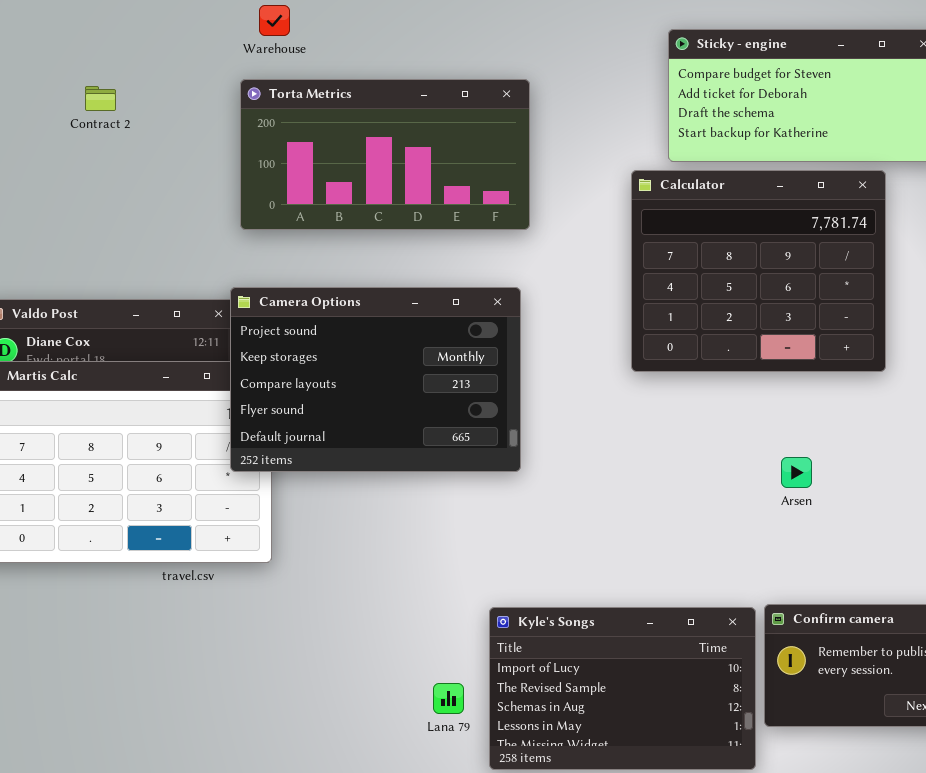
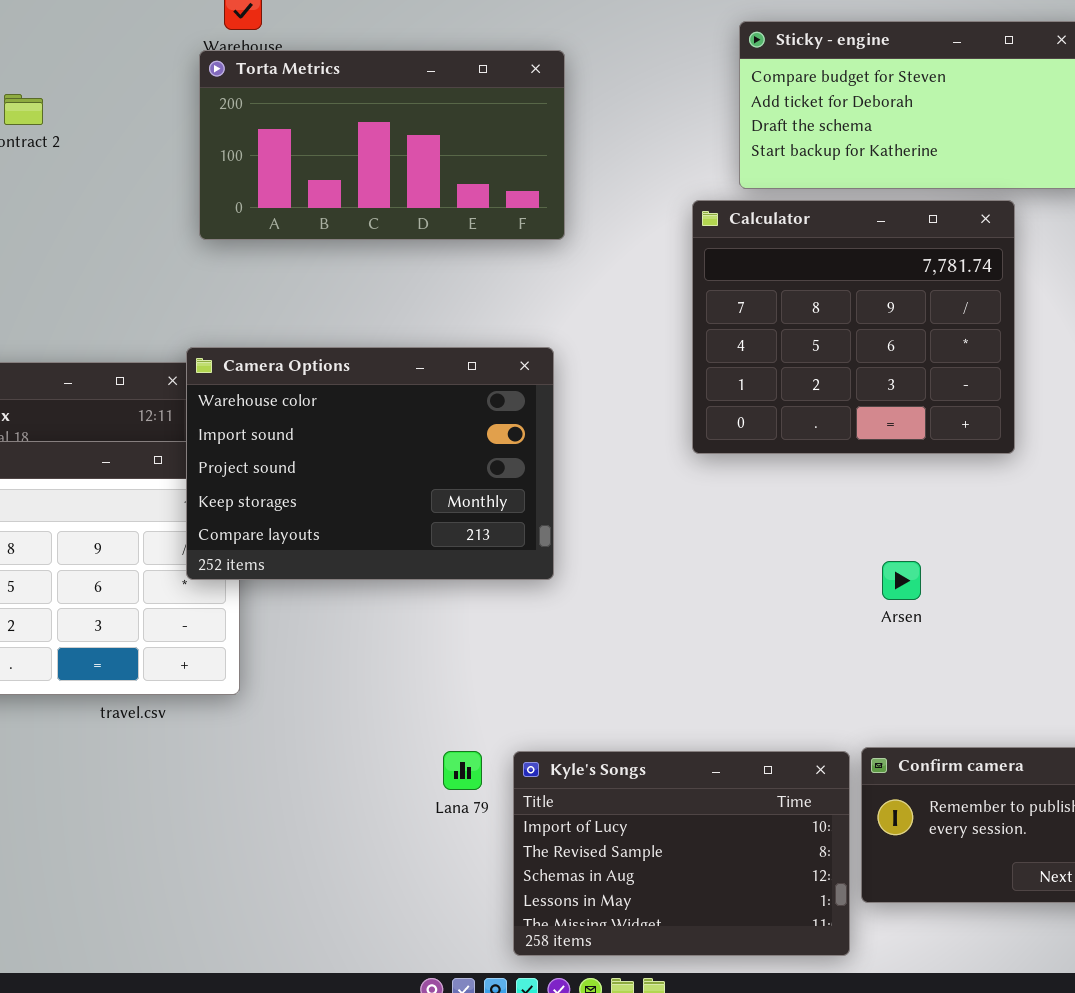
Torta Metrics: [240,79,530,230] -> [199,50,565,240], moved
Camera Options: [230,287,521,472] -> [186,347,554,580], scrolled up 2 rows
Lana 79: [433,683,464,714] -> [443,751,482,790], moved

